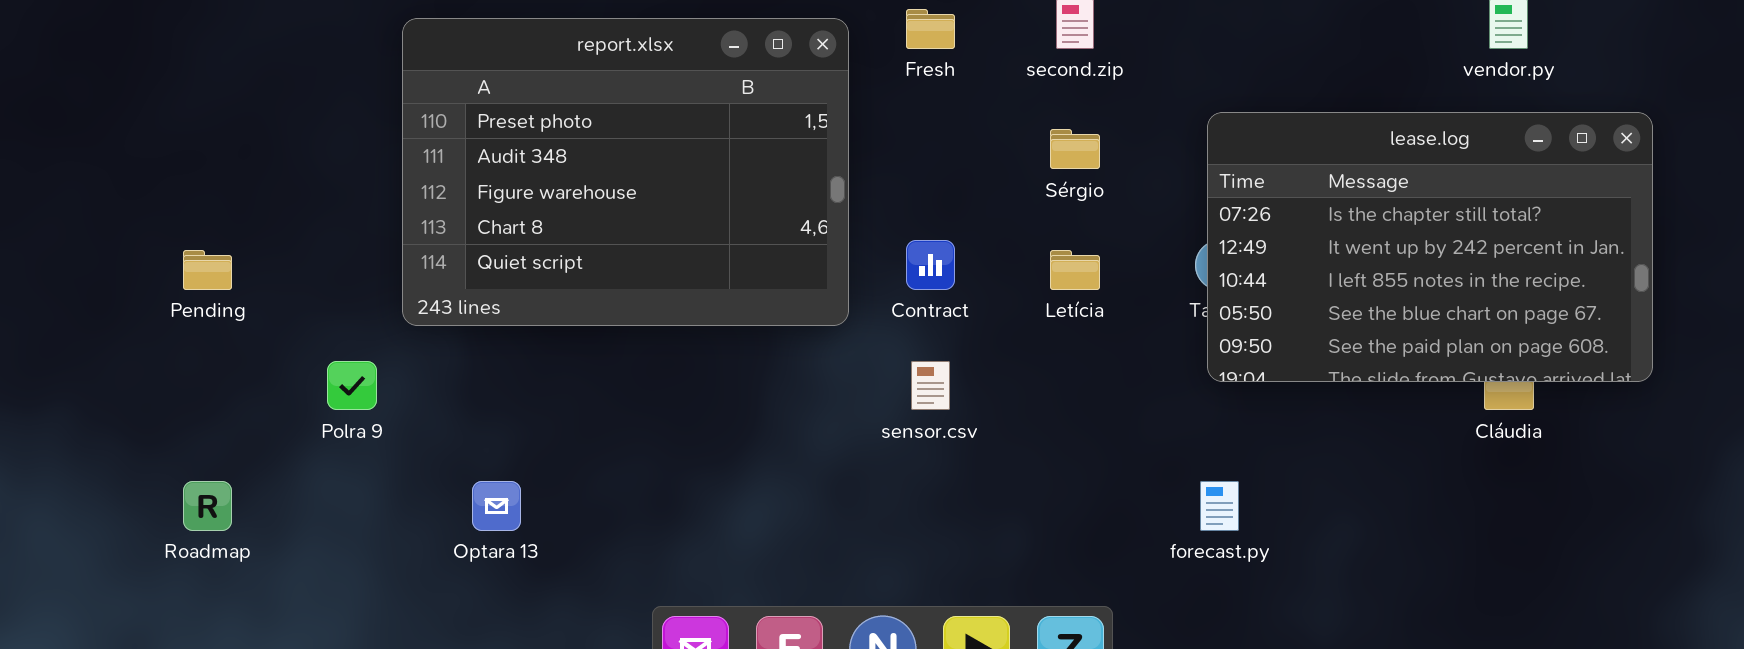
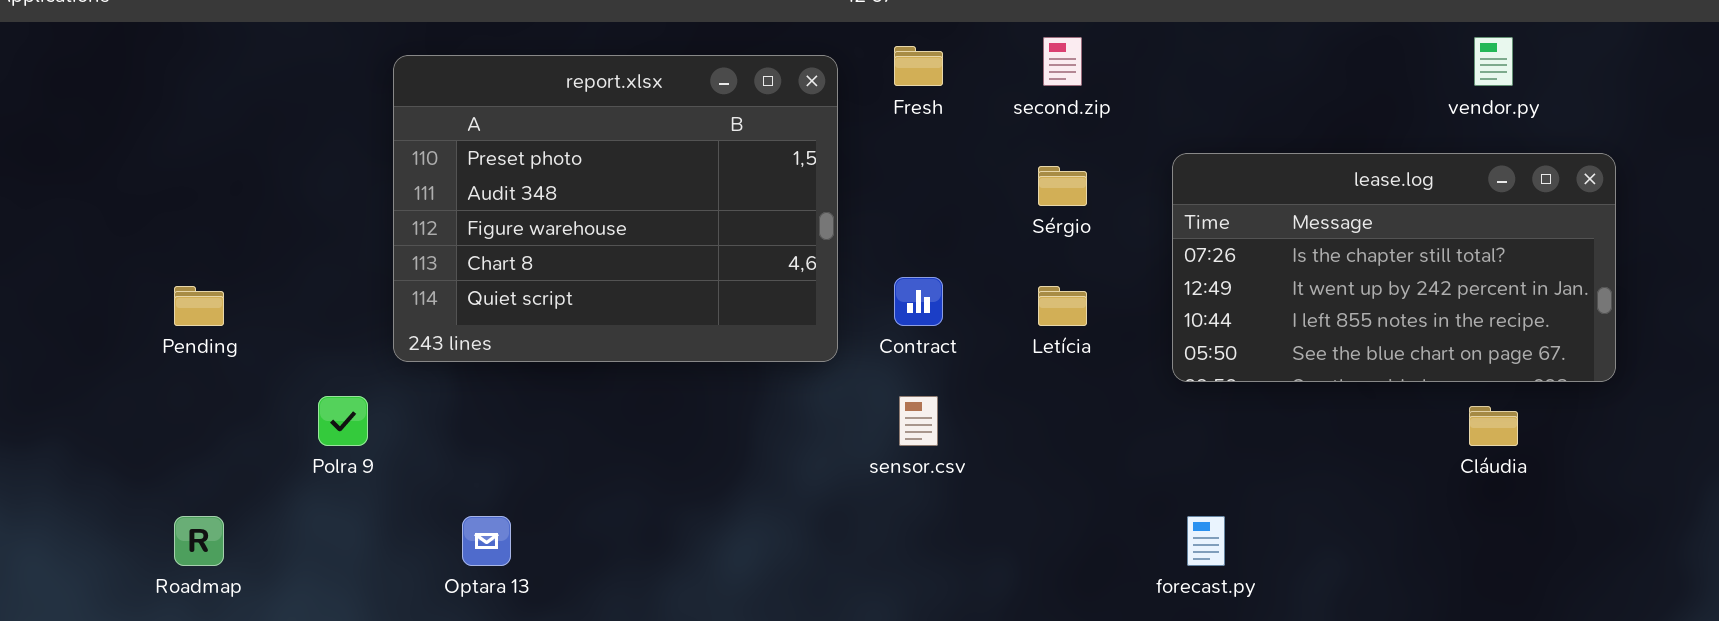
lease.log: [1207,112,1653,382] -> [1172,153,1616,382], moved, resized

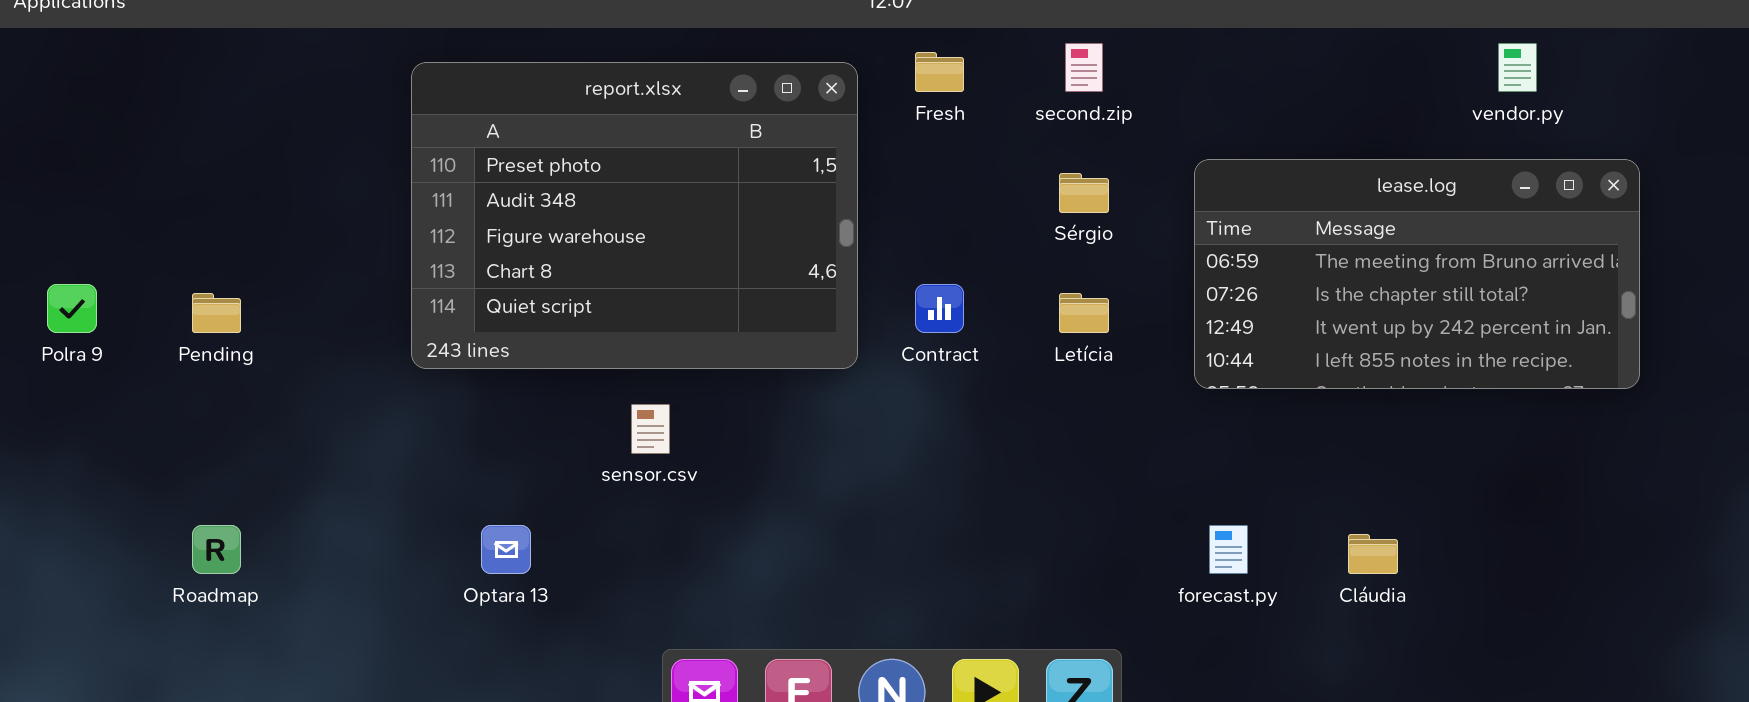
lease.log: [1172,153,1616,382] -> [1194,159,1640,389], scrolled up 1 row
Polra 9: [318,396,368,446] -> [47,284,97,333], moved
sensor.csv: [899,396,938,446] -> [631,404,670,454], moved
Cláudia: [1469,406,1518,446] -> [1348,534,1398,574], moved

